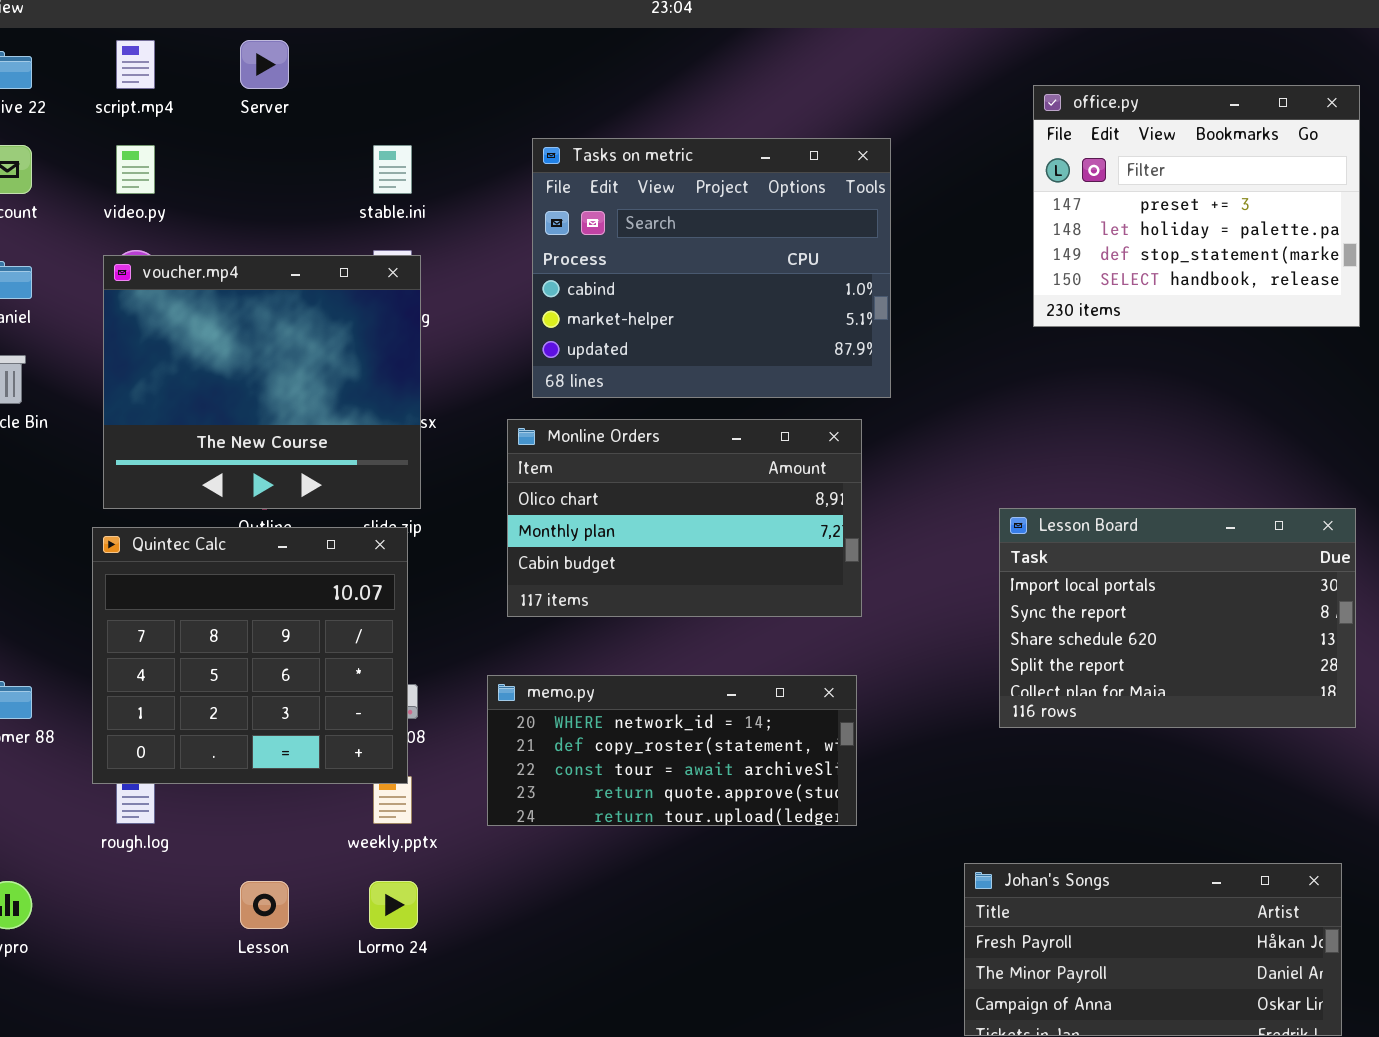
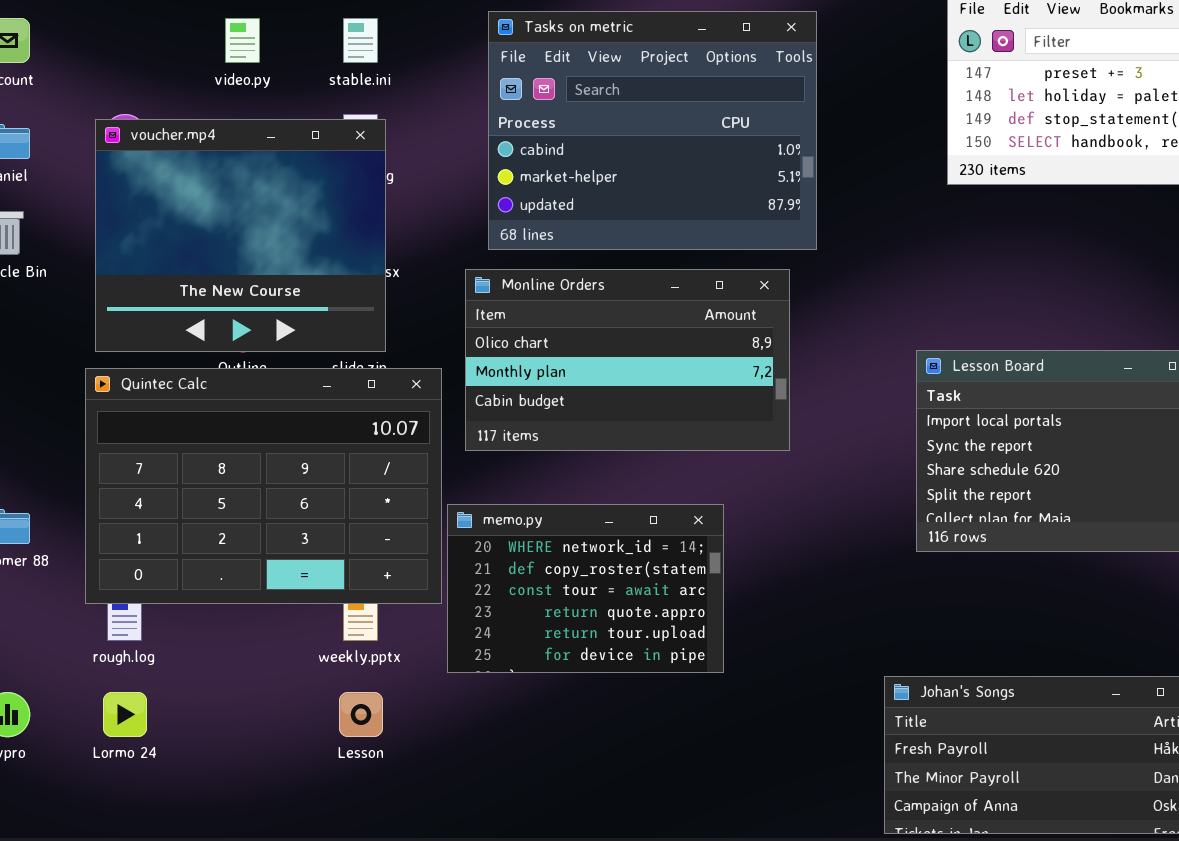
video.py: [116,145,155,194] -> [225,18,260,63], moved
Quintec Calc: [92,527,408,784] -> [85,368,442,604], resized
memo.py: [487,675,857,826] -> [447,504,724,673], resized
Lesson: [240,881,289,929] -> [339,692,383,737], moved
Lormo 24: [369,881,418,929] -> [103,692,147,737], moved

